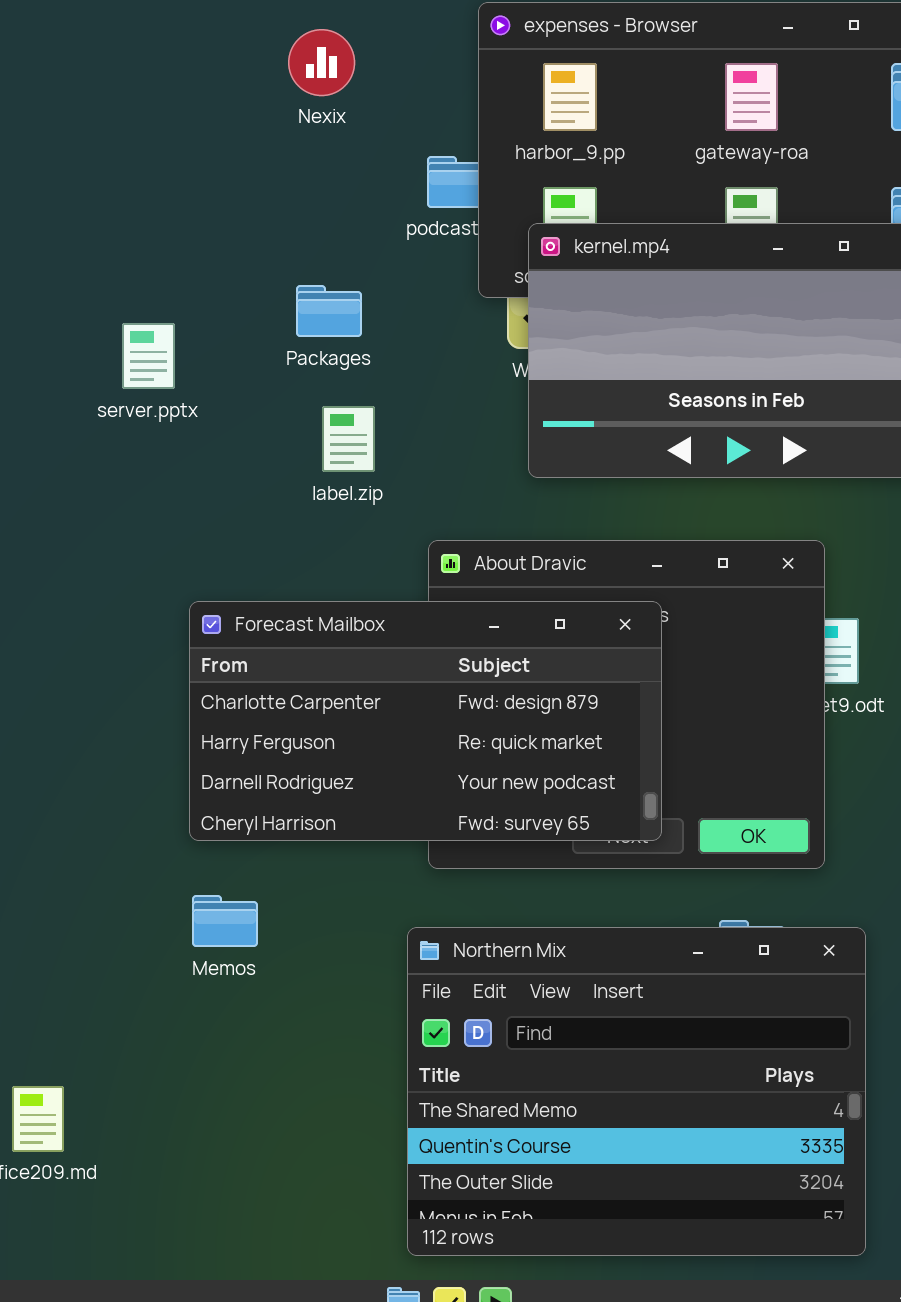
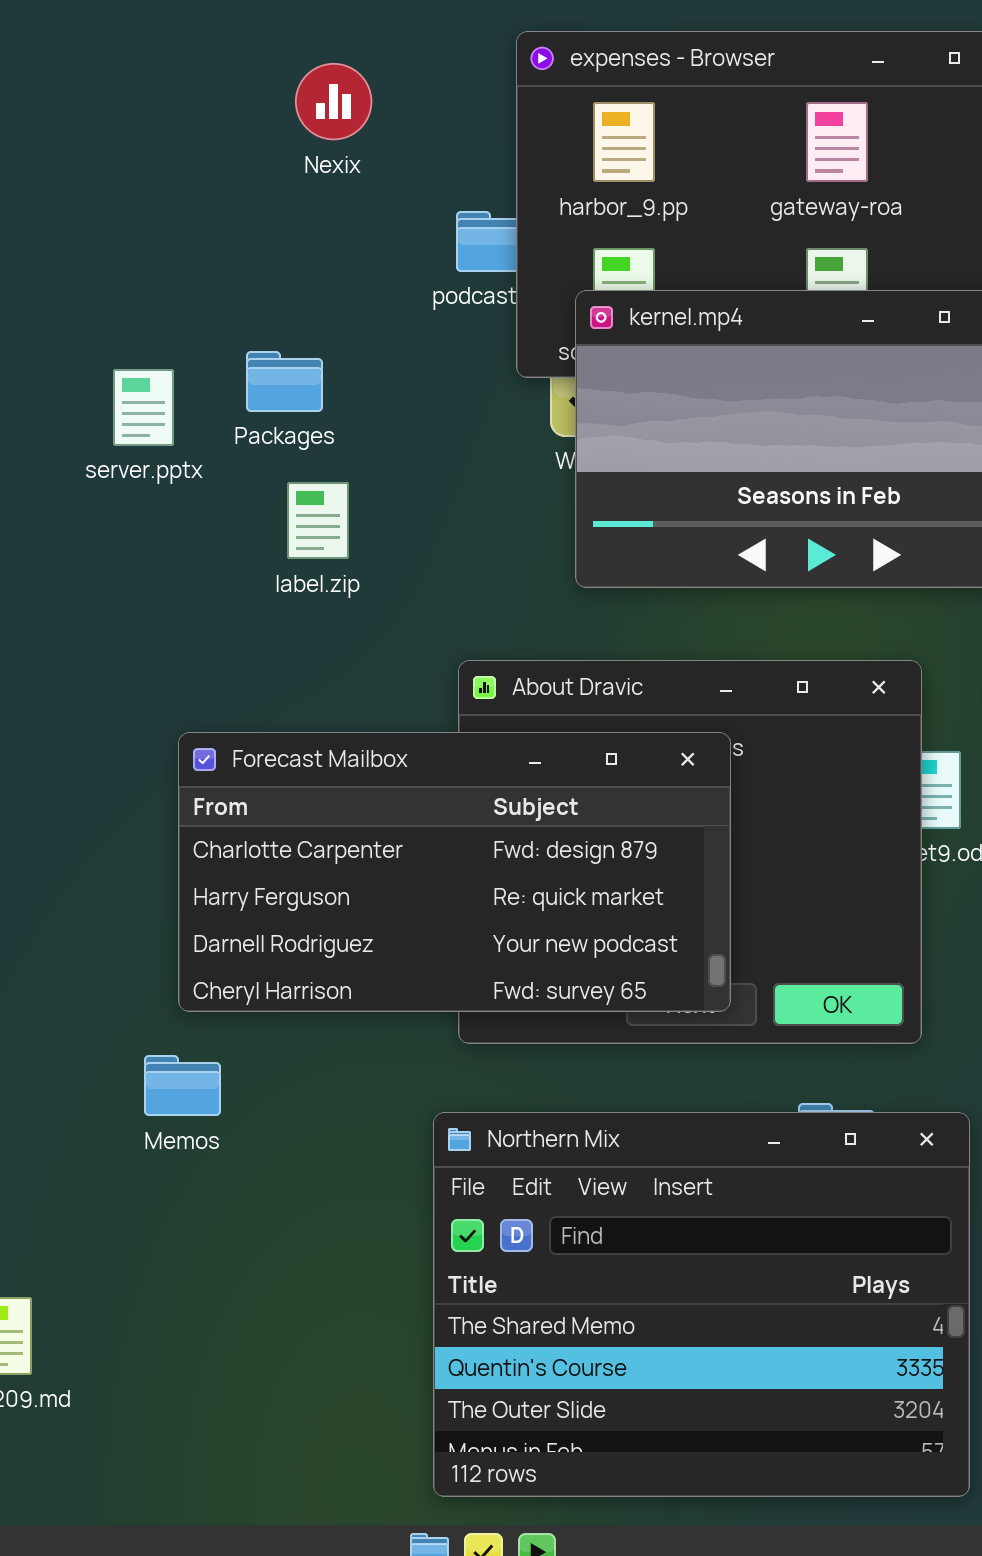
Packages: [296,285,362,337] -> [246,351,323,412], moved
server.pptx: [122,323,175,389] -> [113,369,174,446], moved
label.zip: [322,406,375,472] -> [287,482,349,559], moved
Memos: [192,895,258,947] -> [144,1055,221,1116], moved

